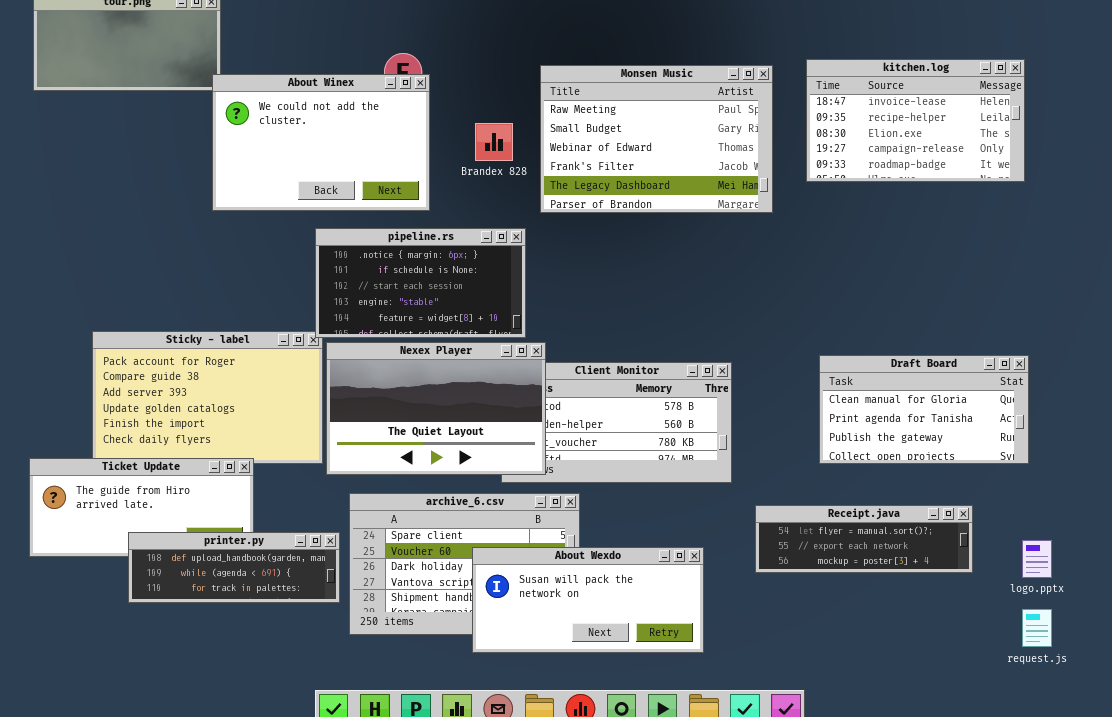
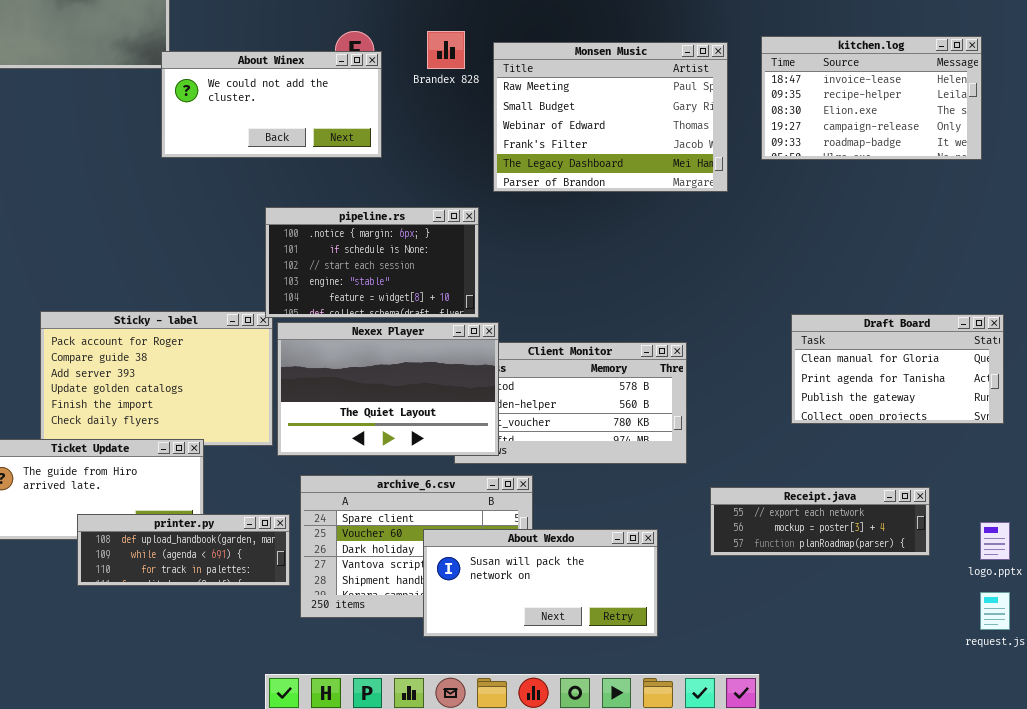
About Winex: [212,74,430,211] -> [161,51,382,158], resized
Brandex 828: [475,123,513,161] -> [427,31,465,69], moved
Draft Board: [819,355,1029,464] -> [791,314,1004,424], moved
Receipt.java: [755,505,973,573] -> [710,487,930,556], scrolled down 1 row

